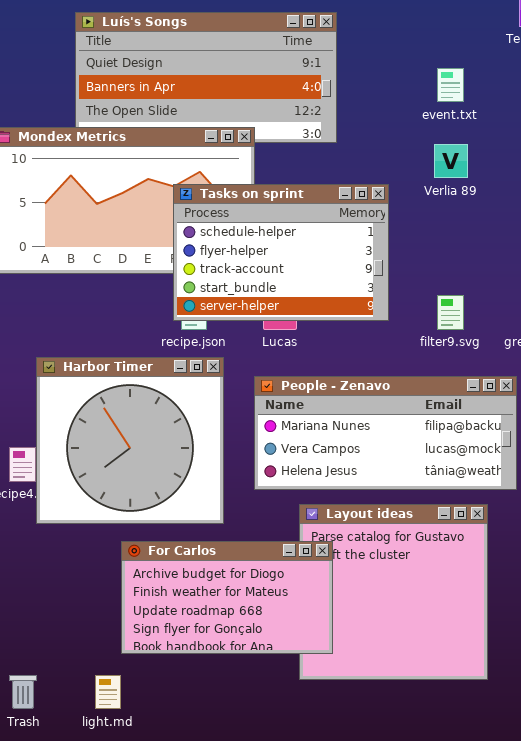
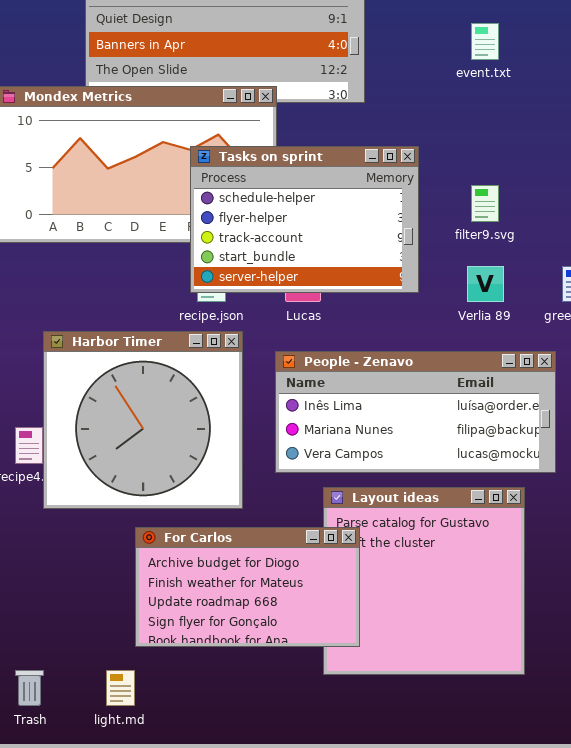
Verlia 89: [434,144,468,178] -> [467,266,504,302], moved
filter9.svg: [437,295,464,330] -> [471,185,499,222], moved
People - Zenavo: [254,376,517,490] -> [275,351,556,473], scrolled up 1 row

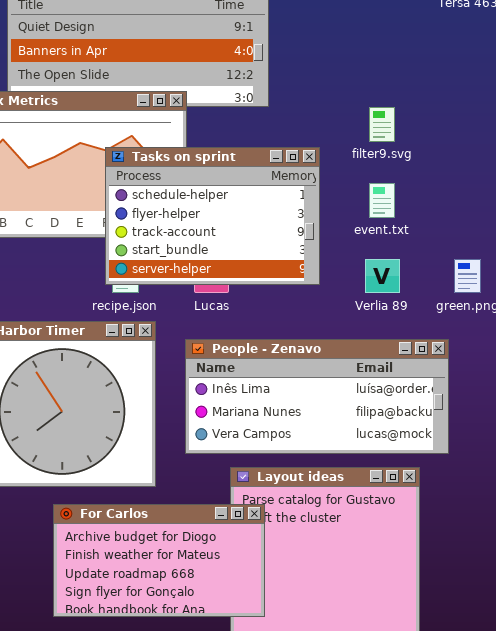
event.txt: [471,23,499,60] -> [369,183,395,218], moved
filter9.svg: [471,185,499,222] -> [369,107,395,142], moved

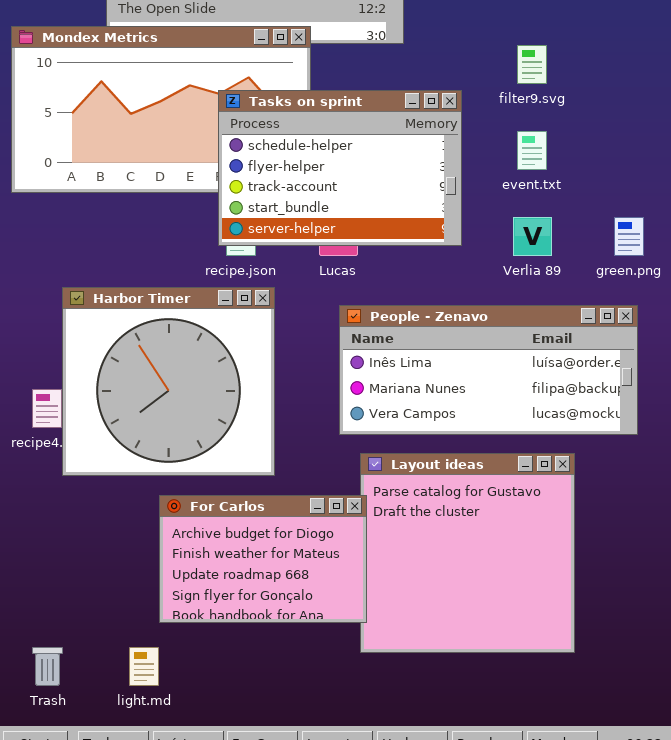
People - Zenavo: [185,339,449,454] -> [339,305,638,435], moved
For Carlos: [53,504,265,617] -> [159,495,367,623], resized

